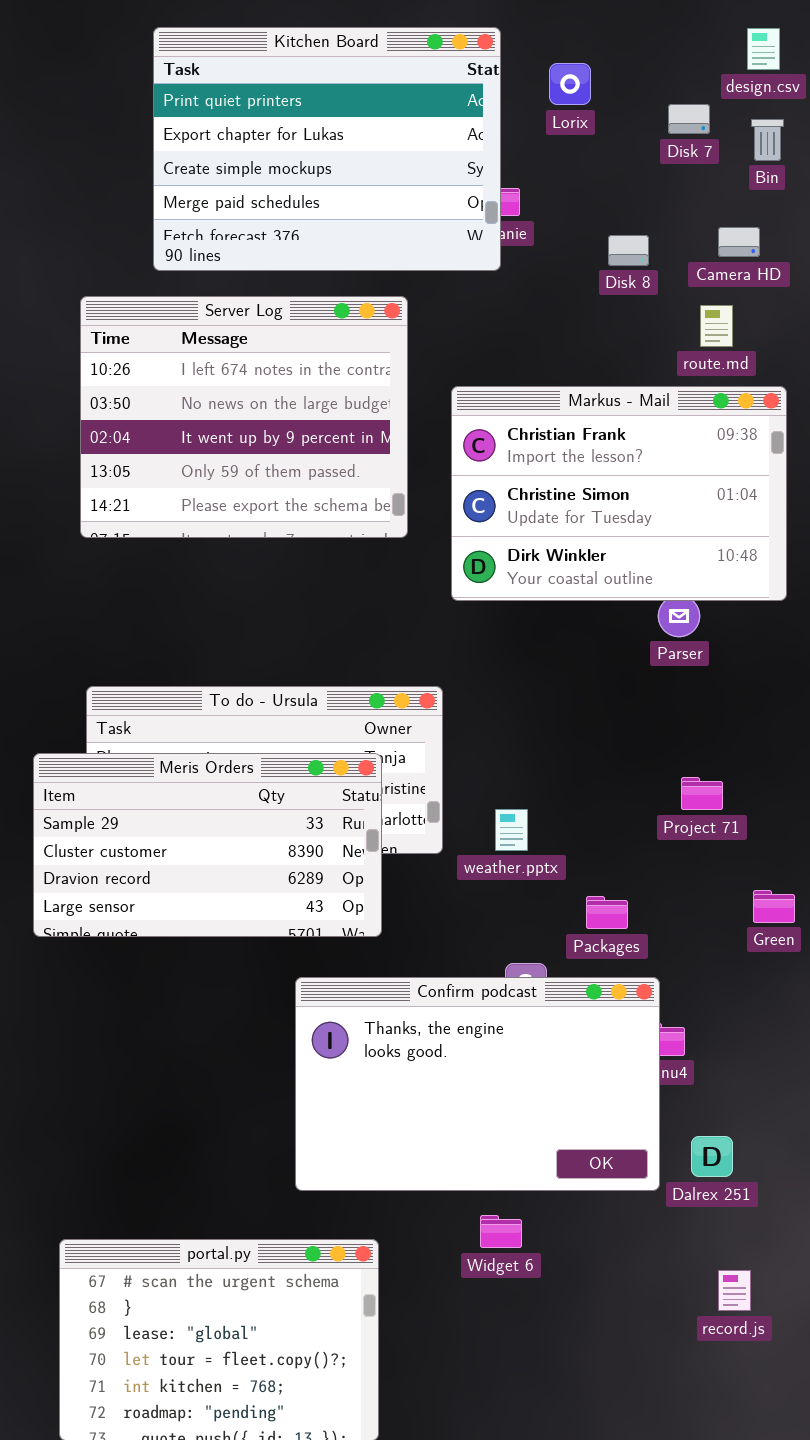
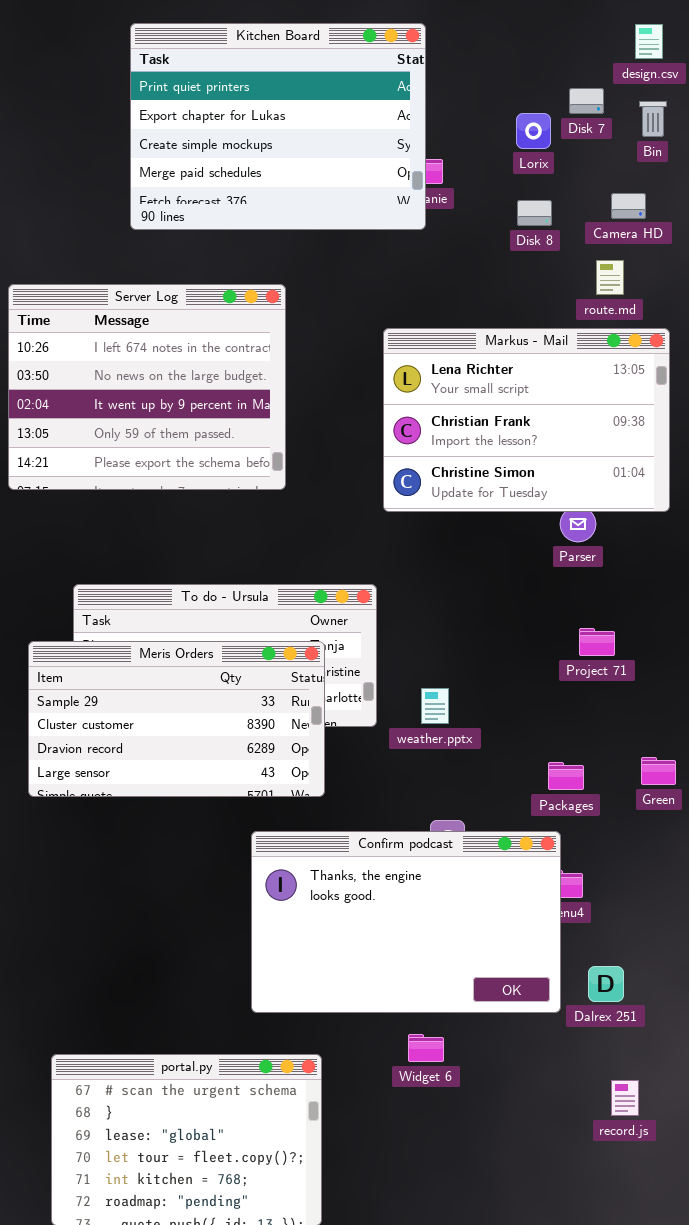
Lorix: [549,63,591,105] -> [516,113,551,149], moved
Server Log: [80,296,408,538] -> [8,284,286,490], moved
Markus - Mail: [451,386,787,601] -> [383,328,670,512], scrolled up 1 row
Project 71: [681,777,723,810] -> [579,628,615,656], moved
Packages: [586,896,628,929] -> [548,762,584,790], moved

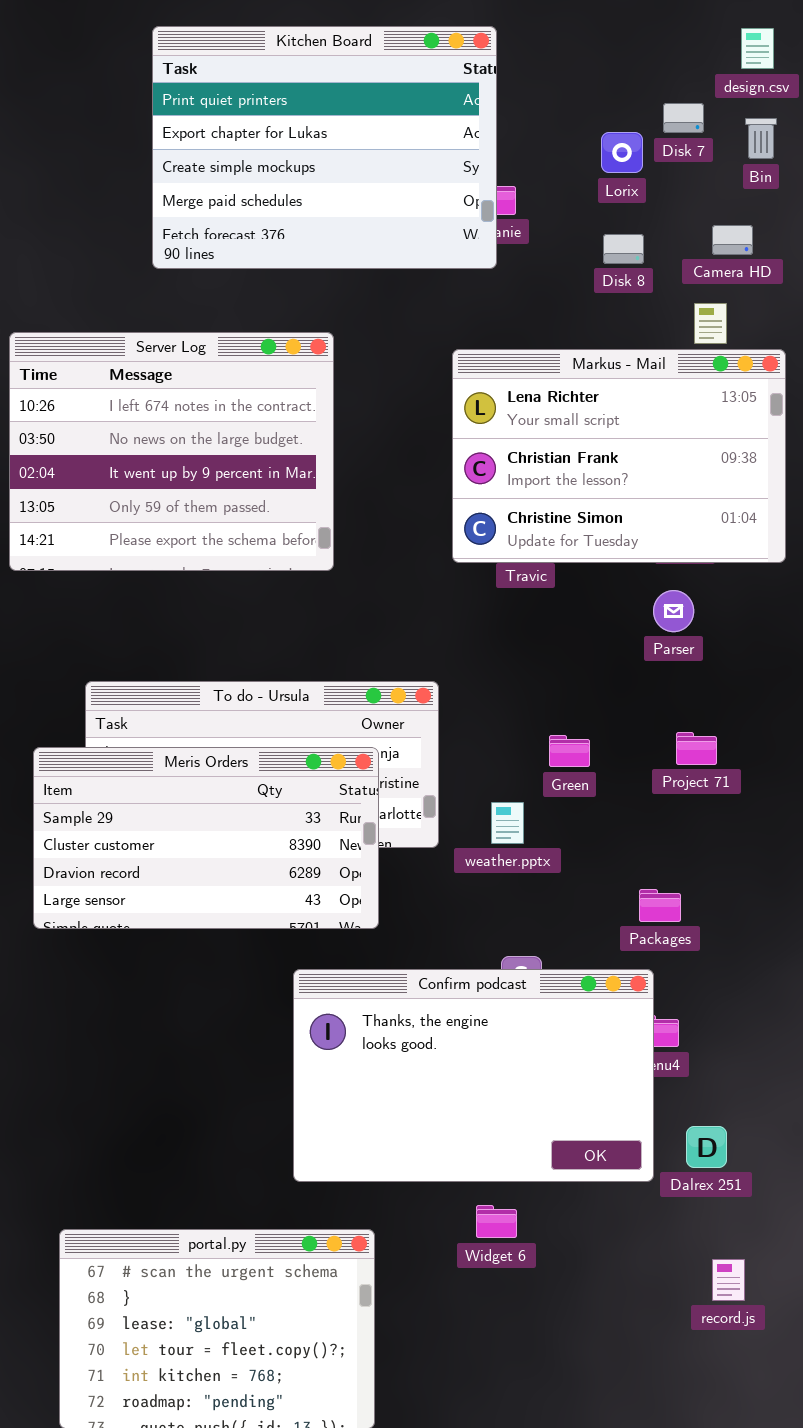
Markus - Mail: [383,328,670,512] -> [452,349,786,563], moved
Green: [641,757,676,785] -> [549,735,590,767], moved

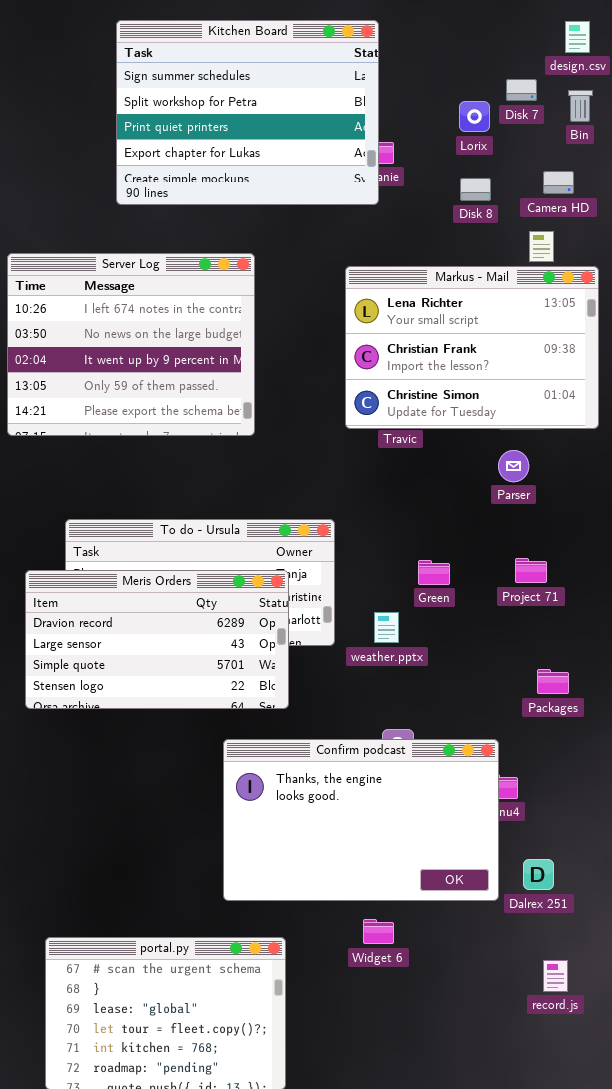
Kitchen Board: [152,26,497,269] -> [116,20,379,205], scrolled up 2 rows
Meris Orders: [33,747,379,929] -> [25,570,289,709], scrolled down 2 rows
Packages: [639,889,681,922] -> [537,669,569,694], moved

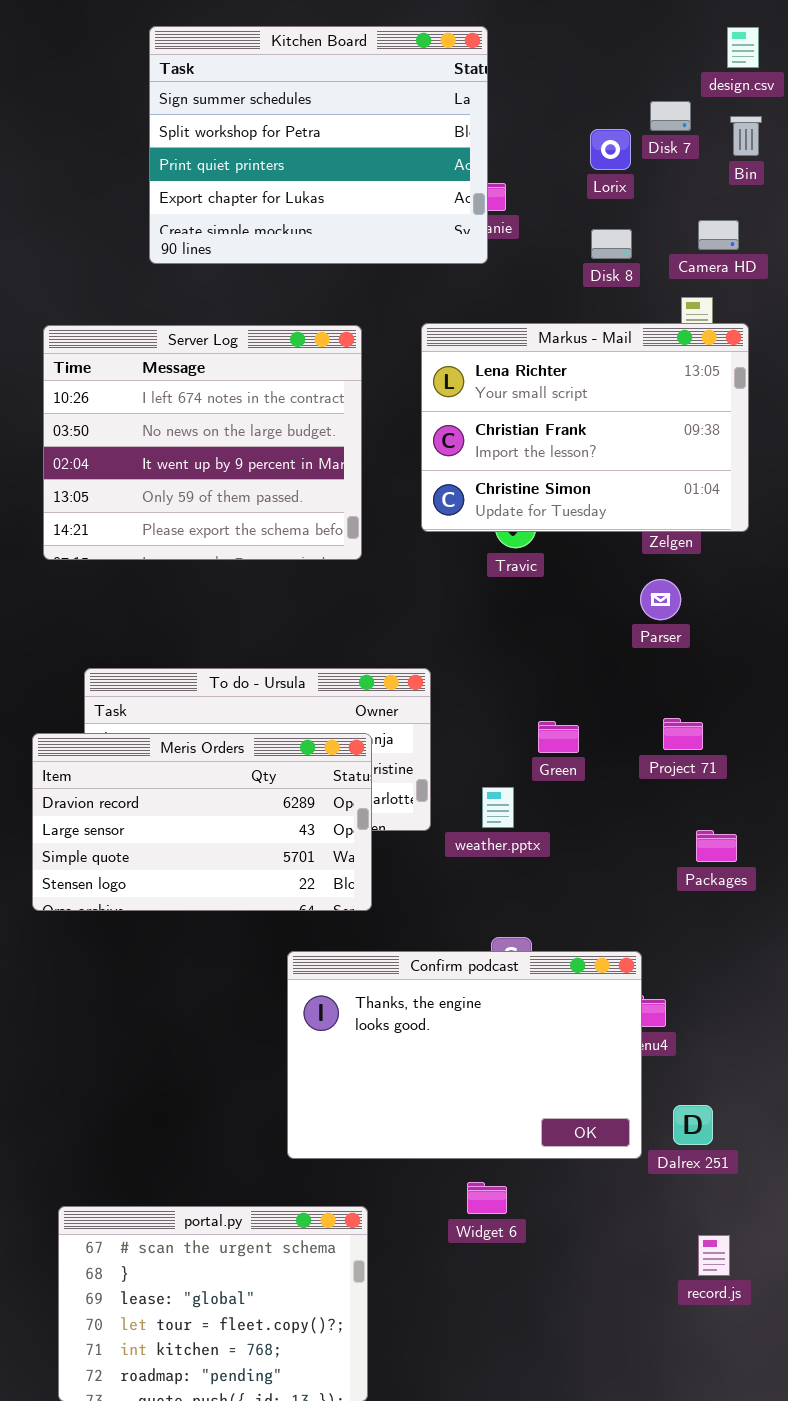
Server Log: [7,253,255,436] -> [43,325,362,560], moved
Markus - Mail: [345,266,599,429] -> [421,323,749,532], moved
Packages: [537,669,569,694] -> [696,830,737,862], moved

